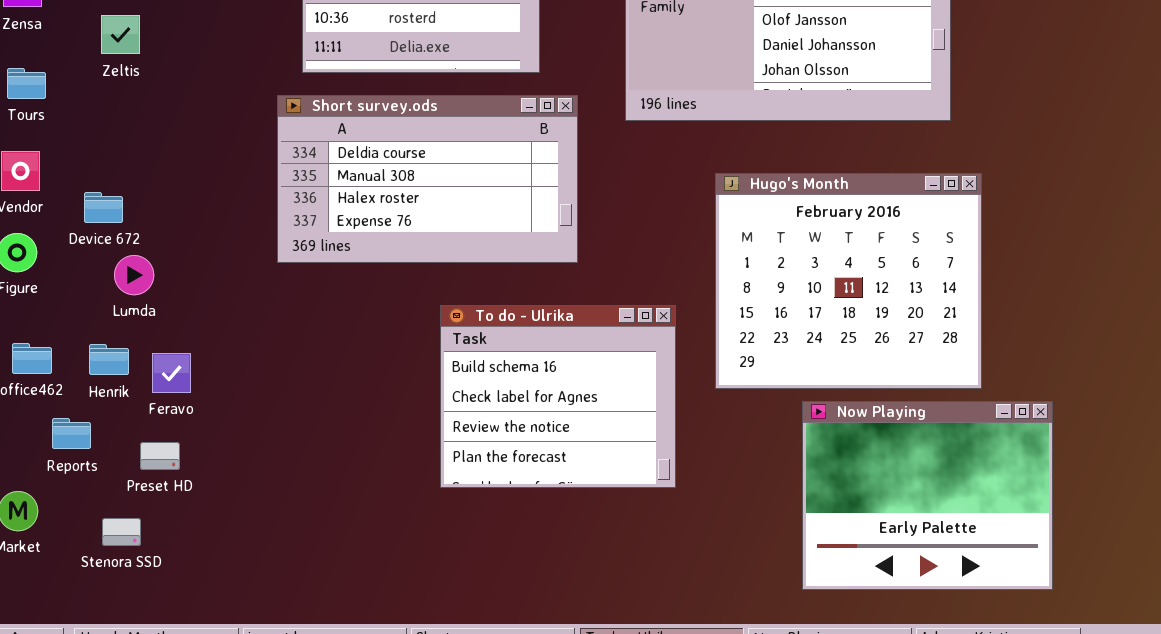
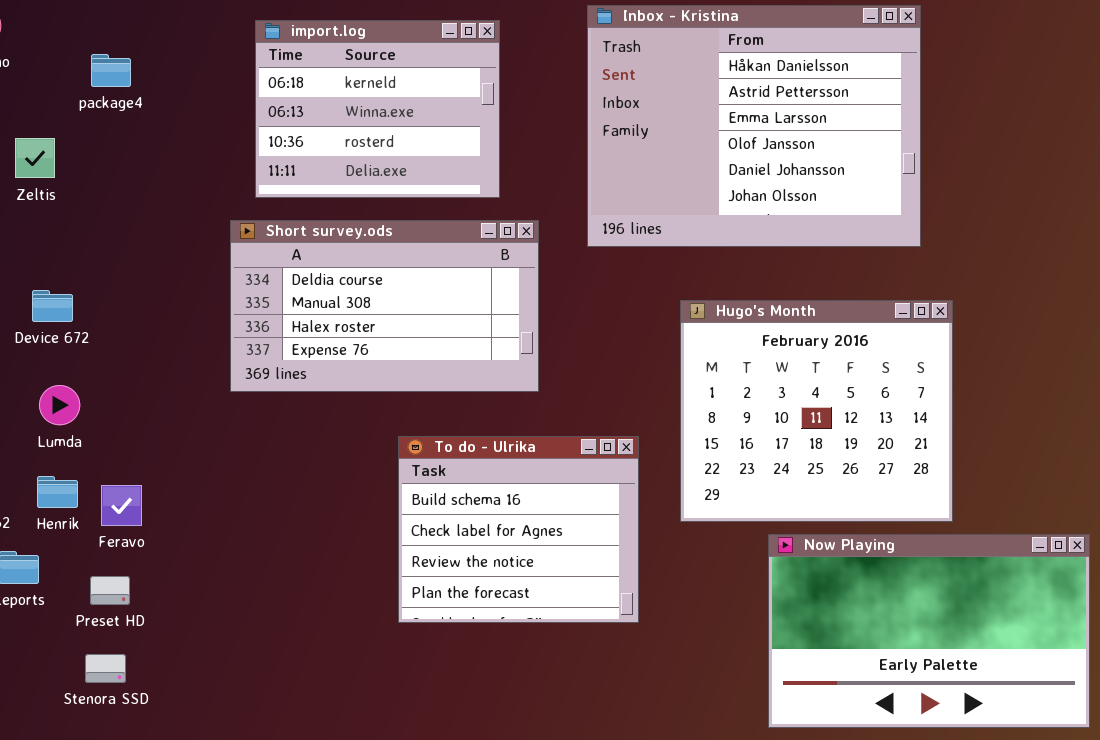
Zeltis: [101,15,140,54] -> [15,138,55,178], moved
Device 672: [84,192,123,223] -> [32,290,73,322], moved
Lumda: [114,255,154,295] -> [39,385,80,425], moved
Now Playing: [802,401,1053,590] -> [768,534,1090,728], resized
Stenora SSD: [102,518,141,546] -> [85,654,126,683], moved

